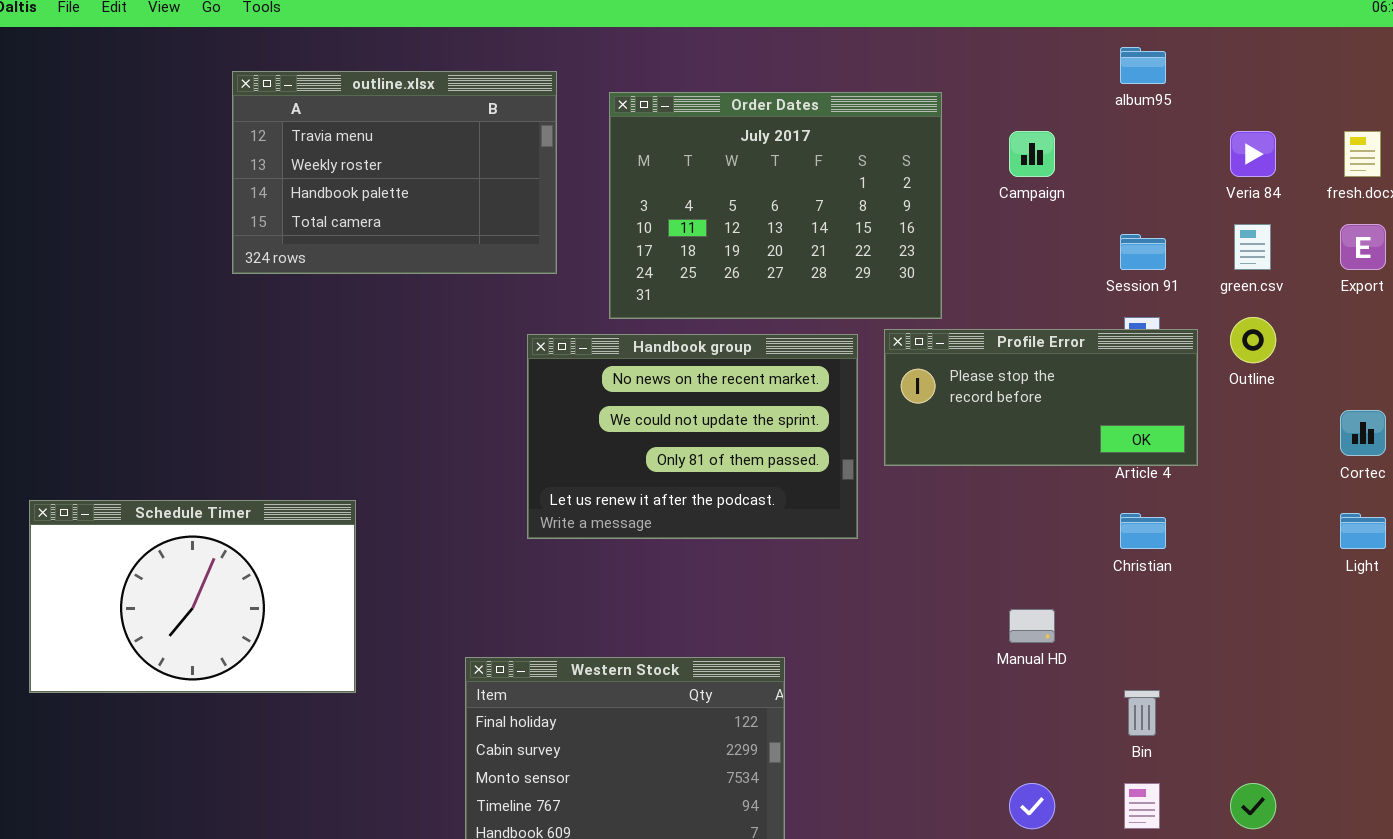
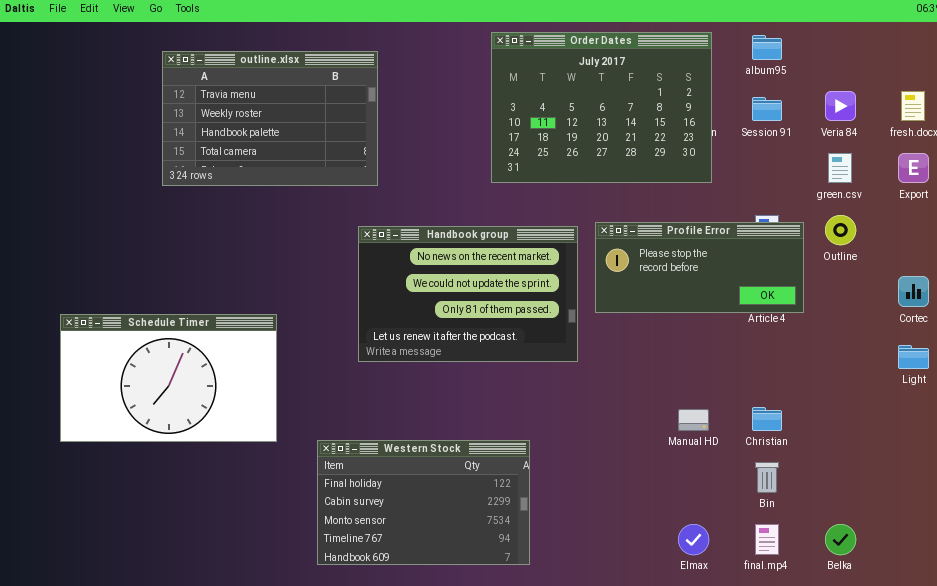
Order Dates: [609,92,942,319] -> [491,32,712,183], moved
Session 91: [1120,234,1166,270] -> [752,97,782,121], moved
Schedule Timer: [29,500,356,693] -> [60,314,277,442], moved
Christian: [1120,513,1166,549] -> [752,407,782,431], moved

